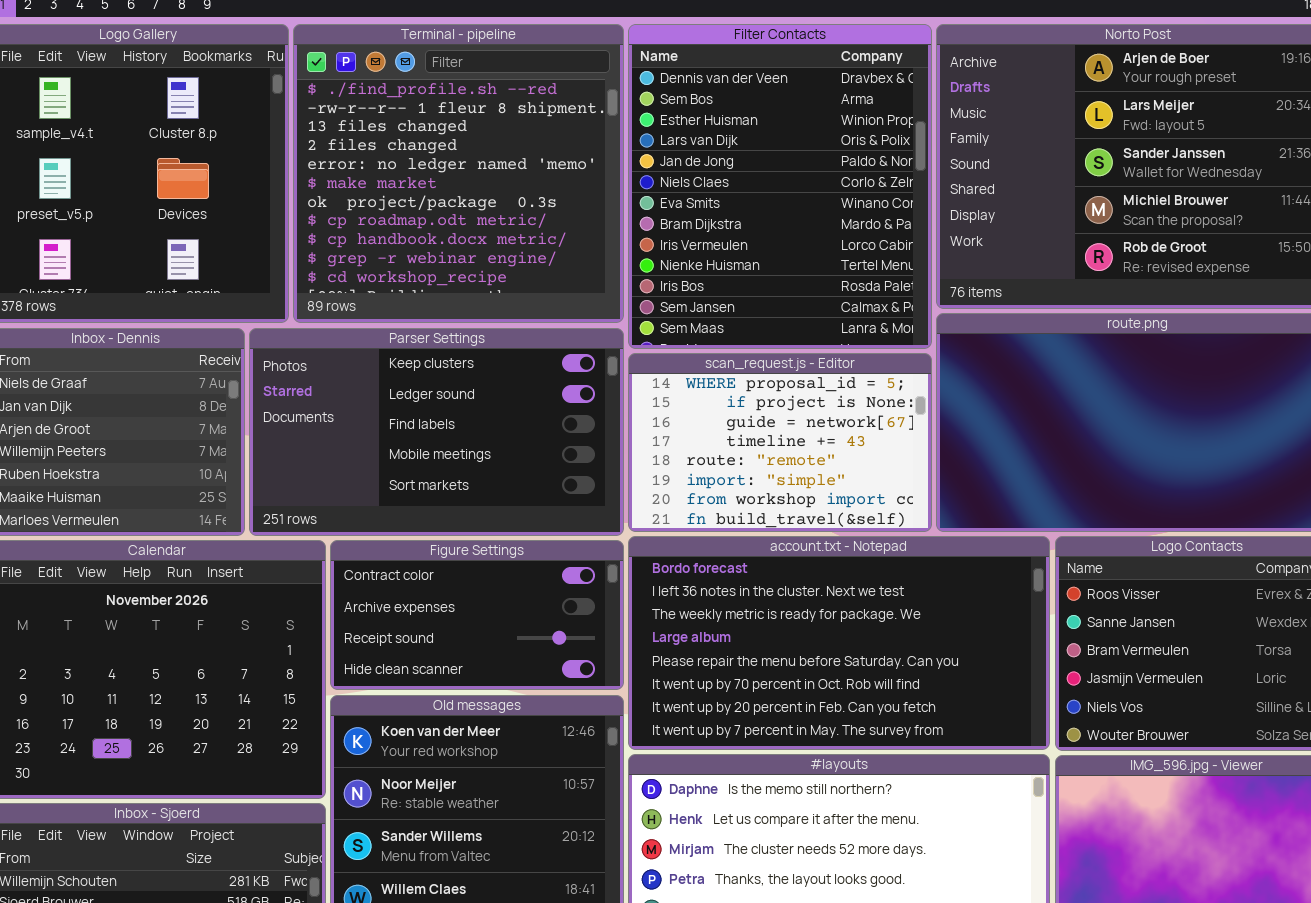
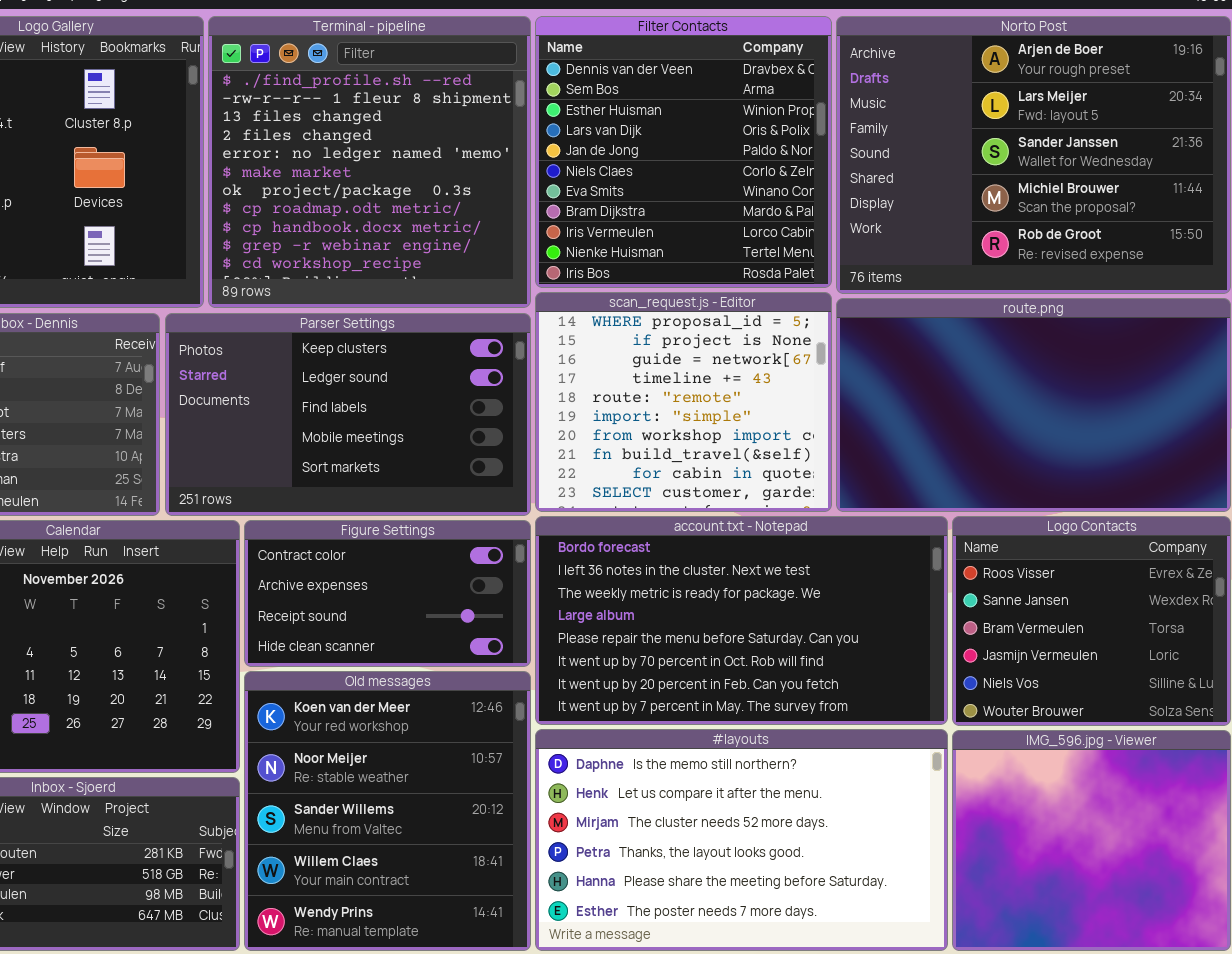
Filter Contacts: [628,24,932,349] -> [535,16,832,288], resized
scan_request.js - Editor: [628,353,932,532] -> [535,292,832,512], resized

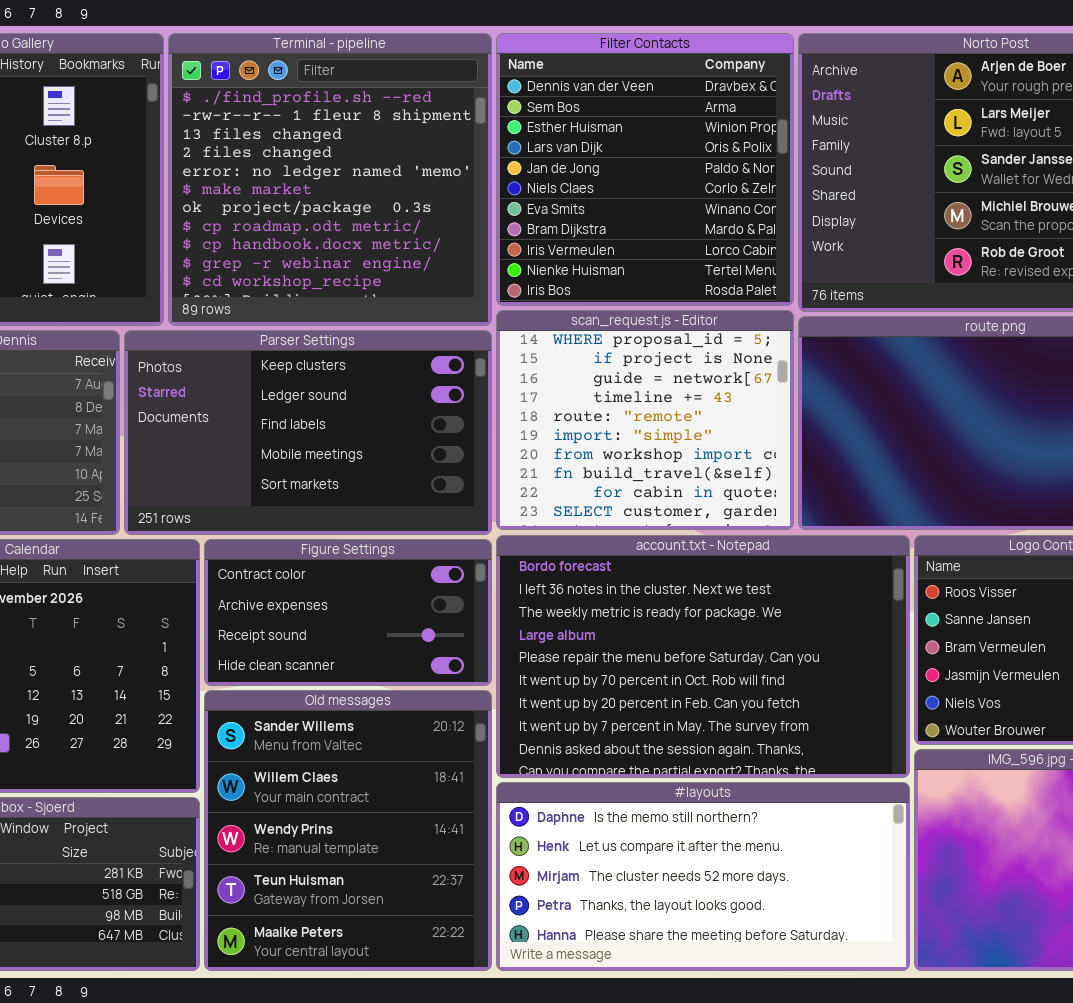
account.txt - Notepad: [535,516,948,725] -> [496,535,910,778], resized
Old messages: [244,671,531,951] -> [204,690,492,971], scrolled down 2 rows
#layouts: [535,729,948,951] -> [496,782,910,971], resized

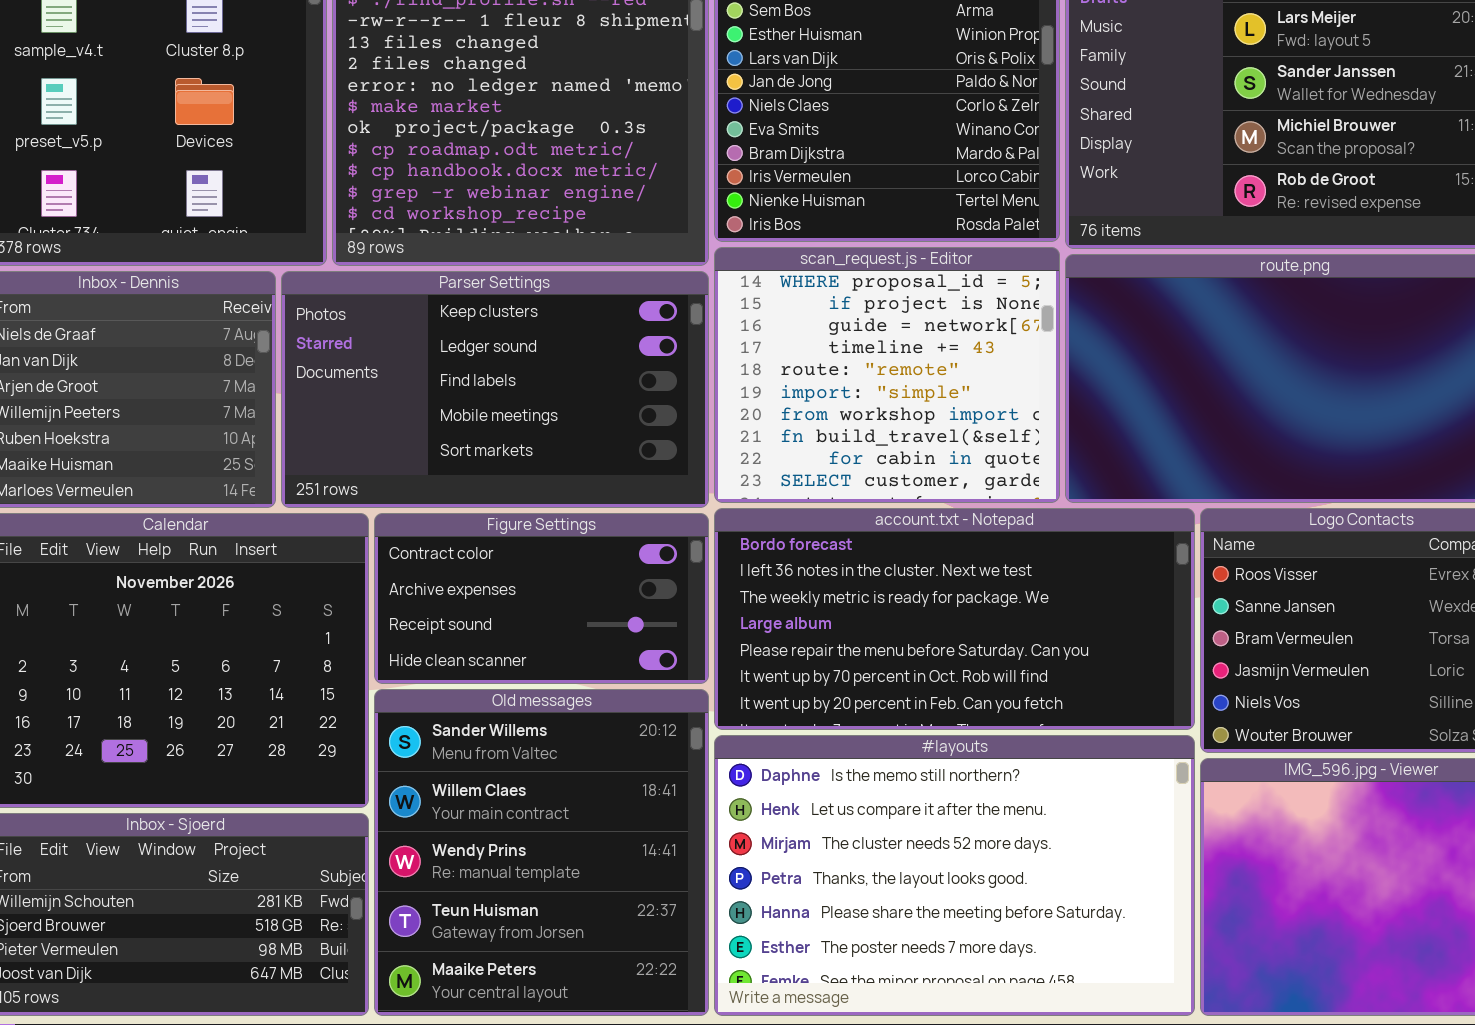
account.txt - Notepad: [496,535,910,778] -> [714,508,1195,730], resized
#layouts: [496,782,910,971] -> [714,735,1195,1016], resized

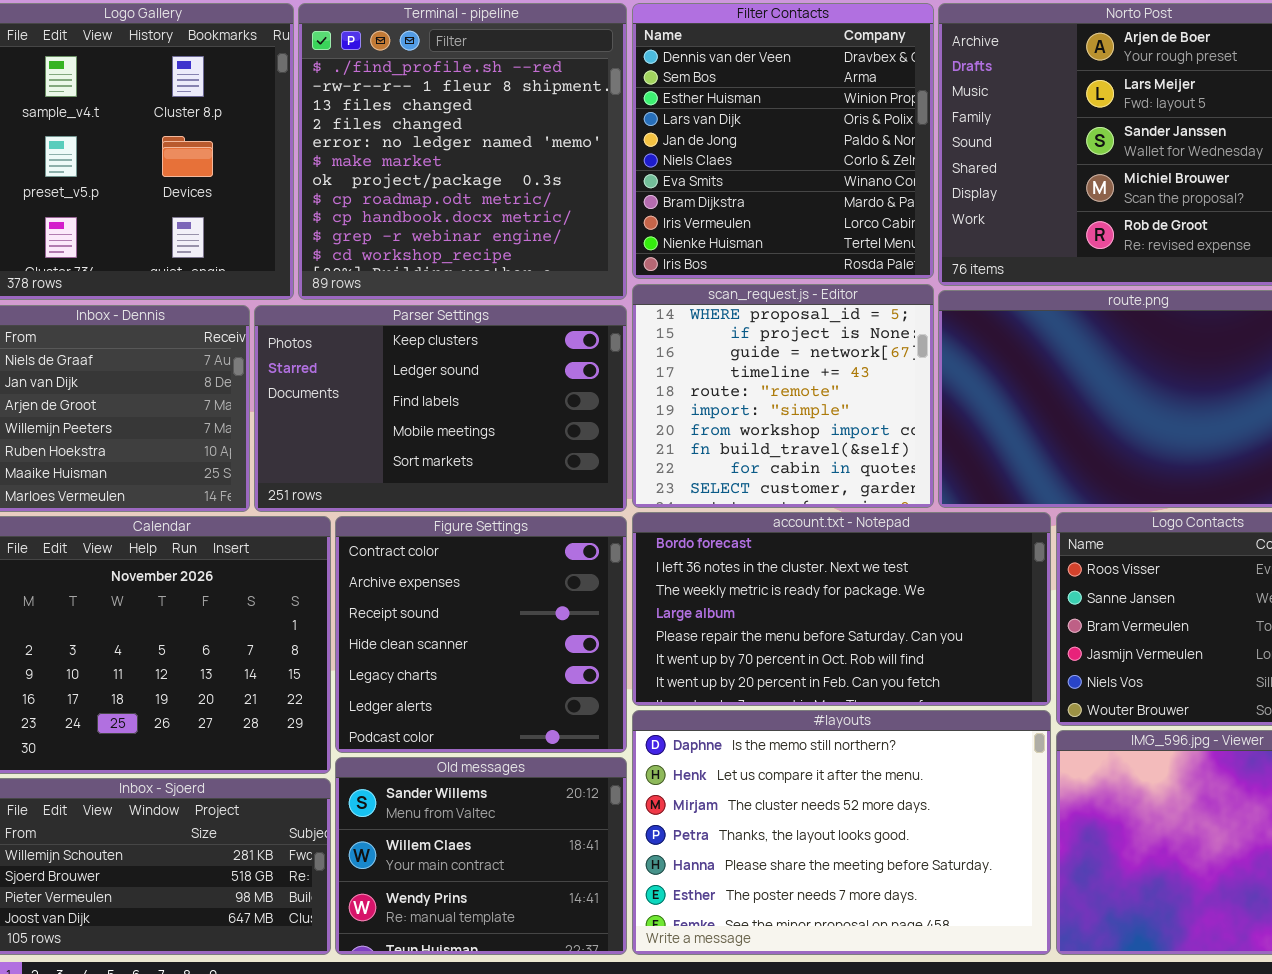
Figure Settings: [374,513,709,684] -> [335,516,627,753], resized
Old messages: [374,689,709,1016] -> [335,757,627,955], resized

